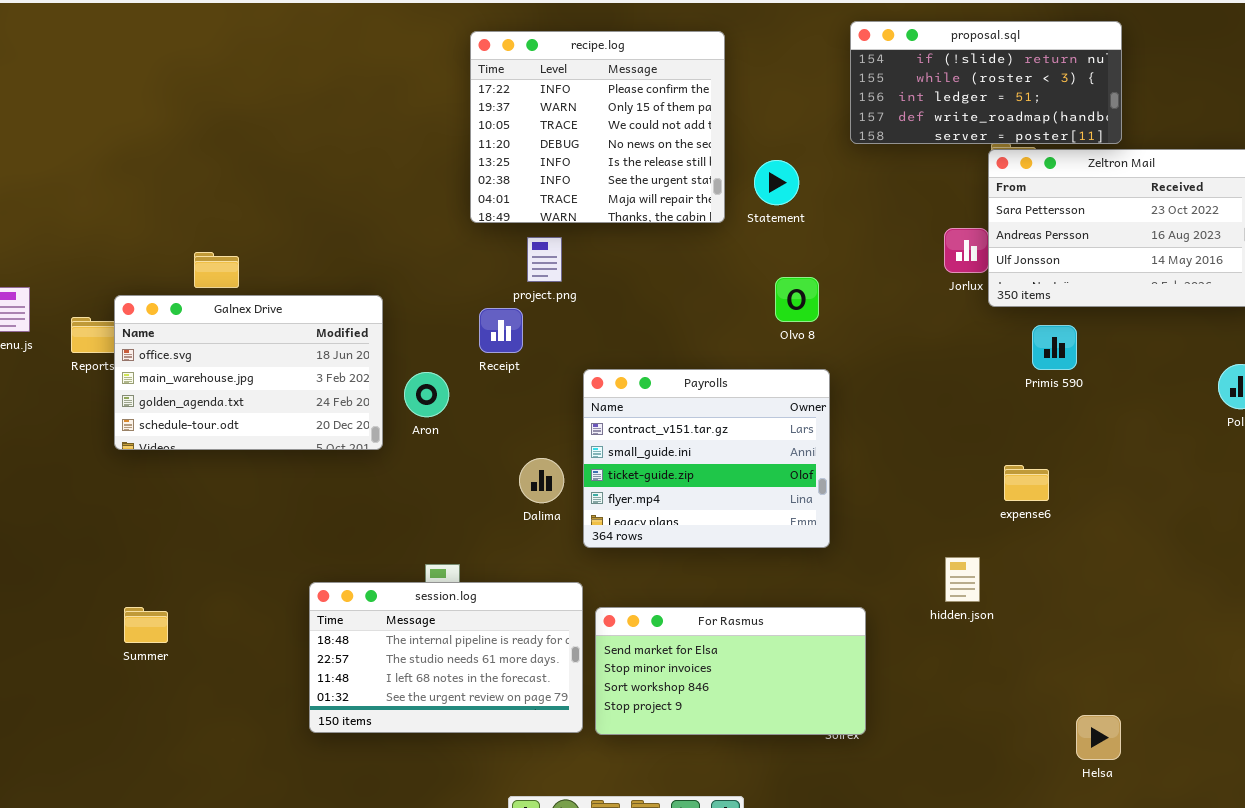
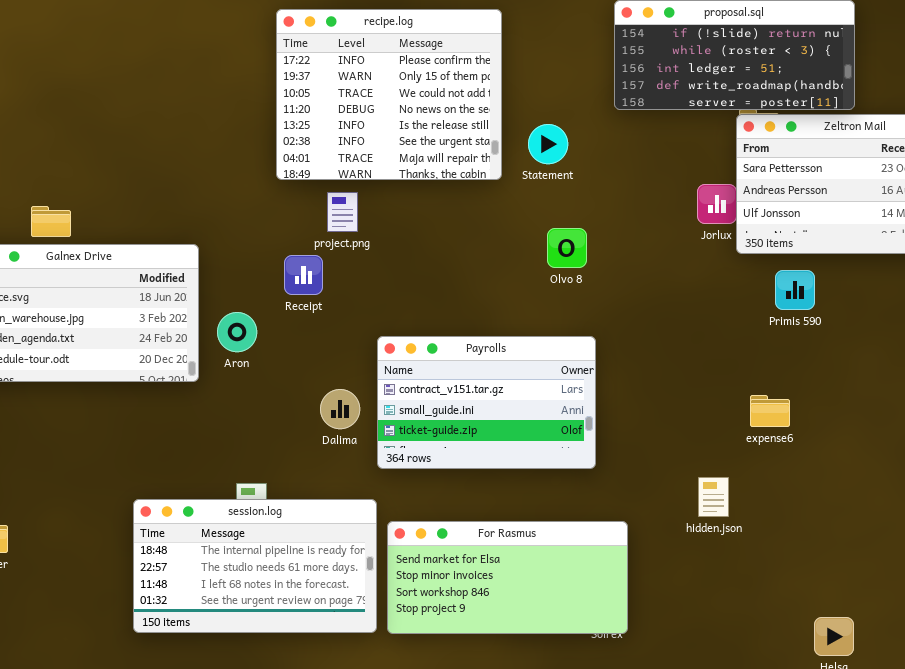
Payrolls: [583,369,830,548] -> [377,336,596,469], resized

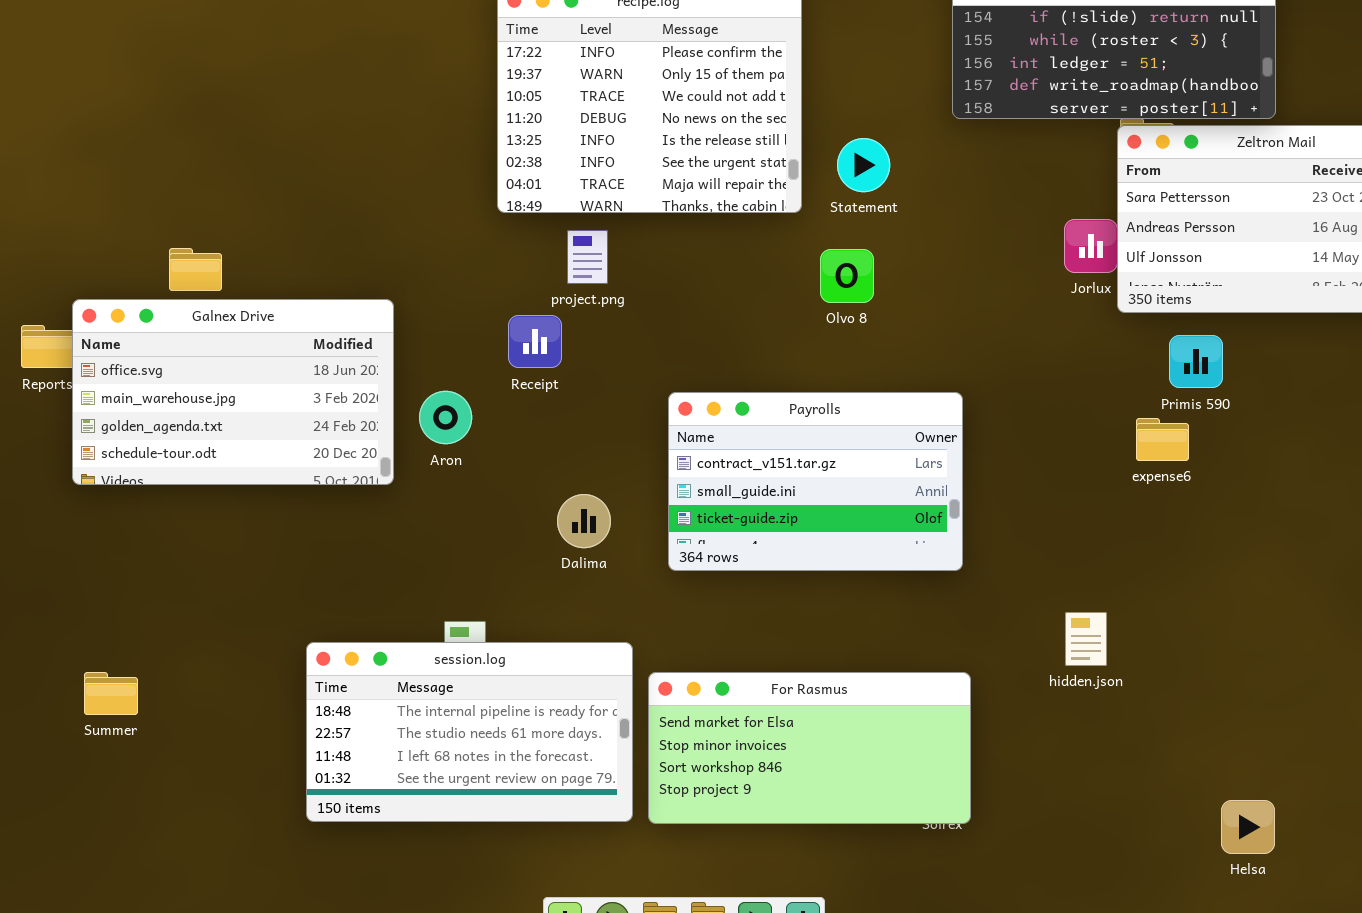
Olvo 8: [547,228,587,268] -> [820,249,874,303], moved
Payrolls: [377,336,596,469] -> [668,392,963,571], moved
expense6: [750,395,790,427] -> [1136,418,1189,461], moved

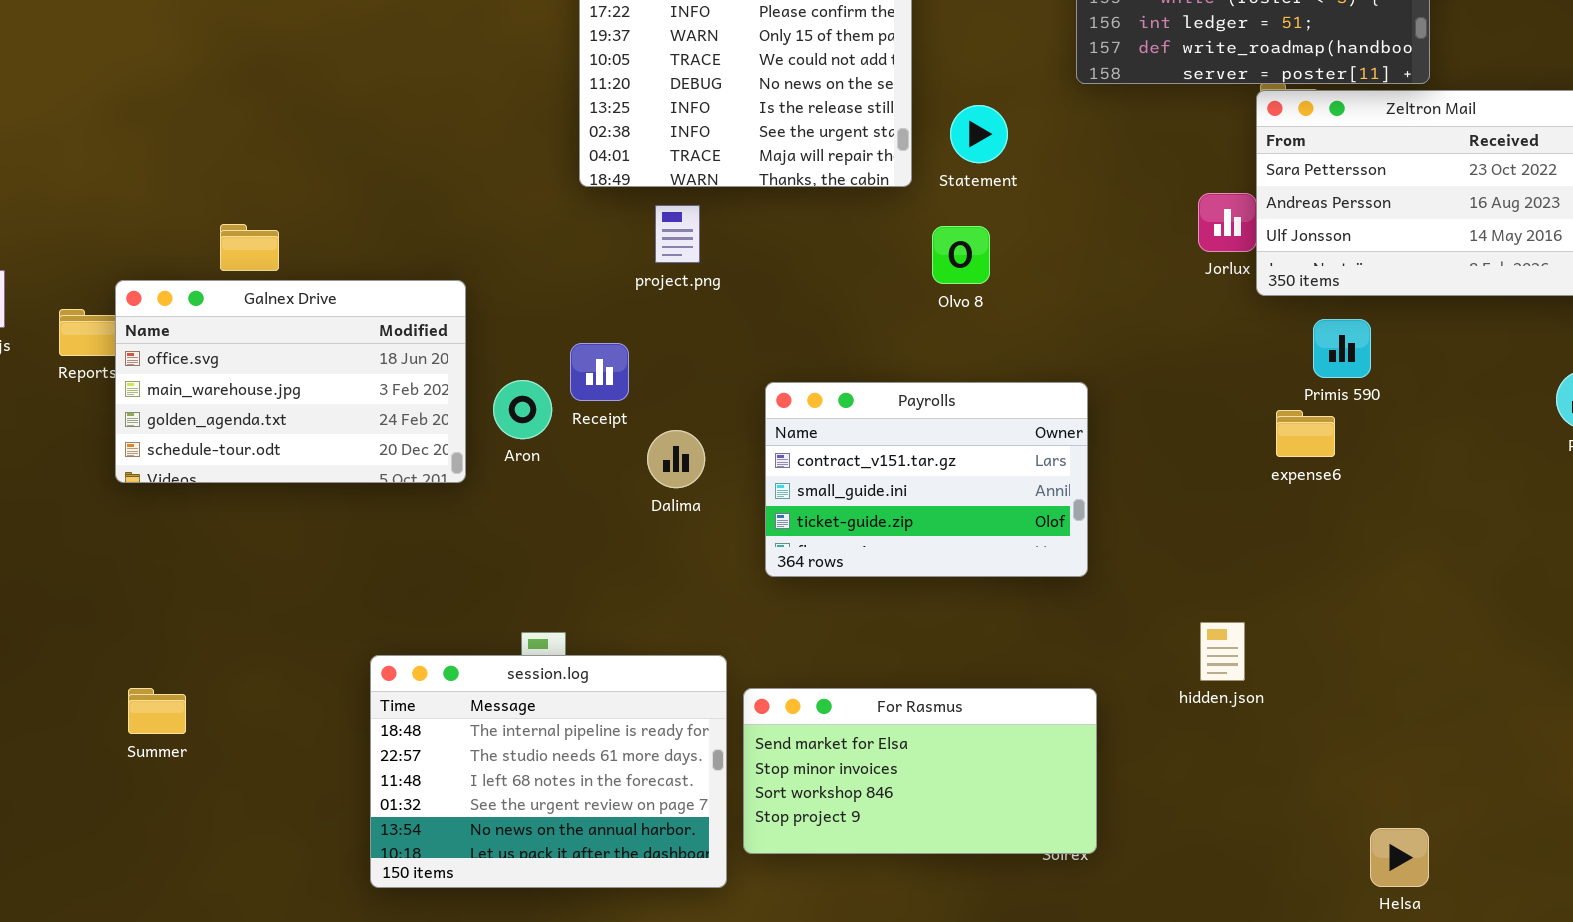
Receipt: [508,315,562,368] -> [570,343,629,401], moved
Dalima: [557,494,611,548] -> [647,430,705,488], moved
session.log: [306,642,633,822] -> [370,655,727,888], resized

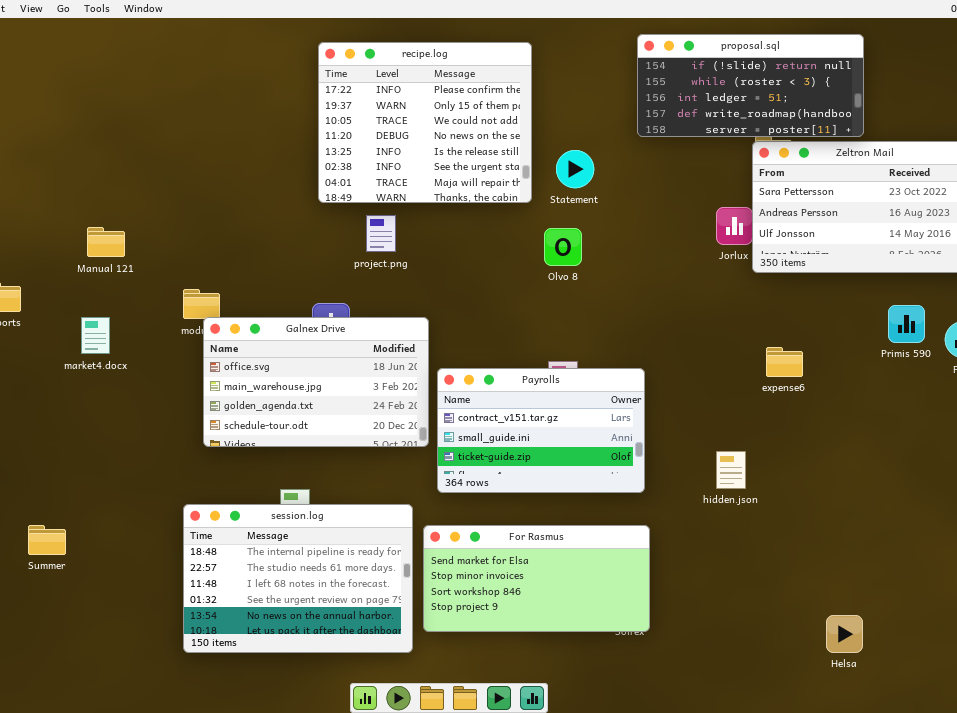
Galnex Drive: [115,280,466,483] -> [203,317,429,447], moved
Primis 590: [1313,319,1371,378] -> [888,305,925,343], moved
Payrolls: [765,382,1088,577] -> [437,368,645,493], moved
hidden.json: [1200,622,1245,681] -> [716,451,746,489], moved

